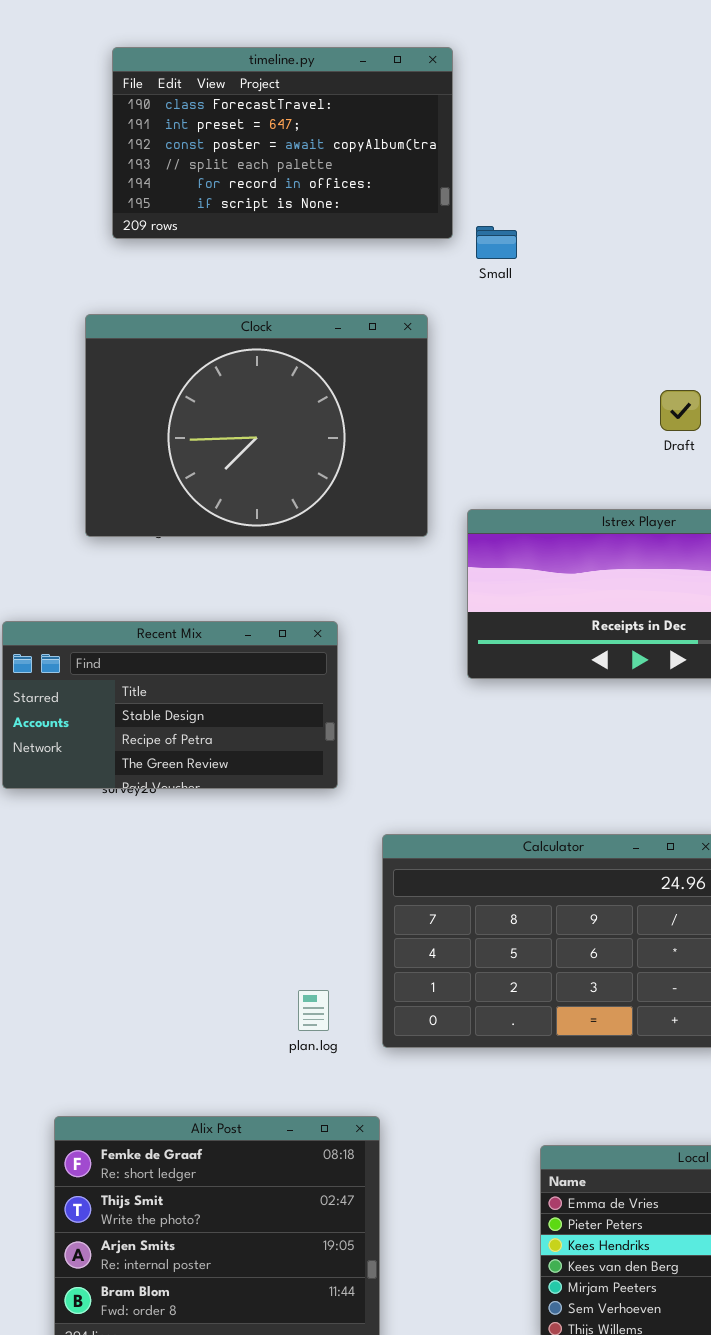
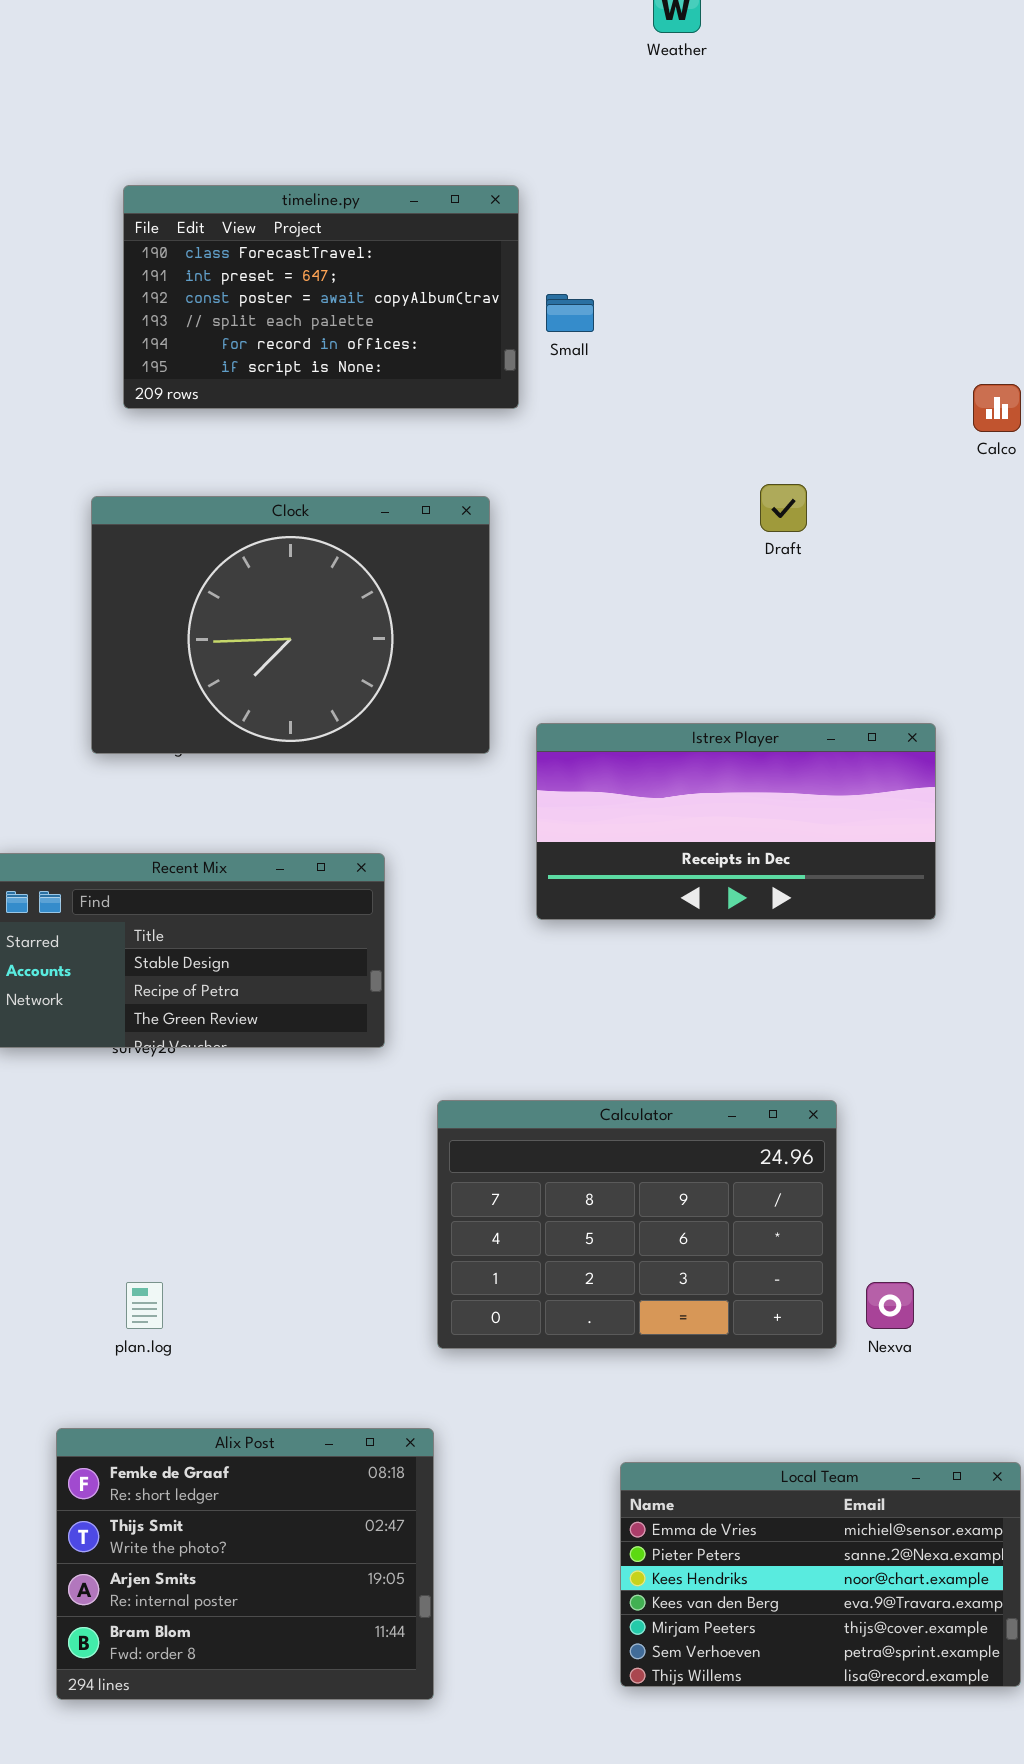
Small: [476,226,517,259] -> [546,294,594,332], moved
Draft: [660,390,701,431] -> [760,484,807,532], moved
plan.log: [298,990,329,1031] -> [126,1282,163,1329], moved

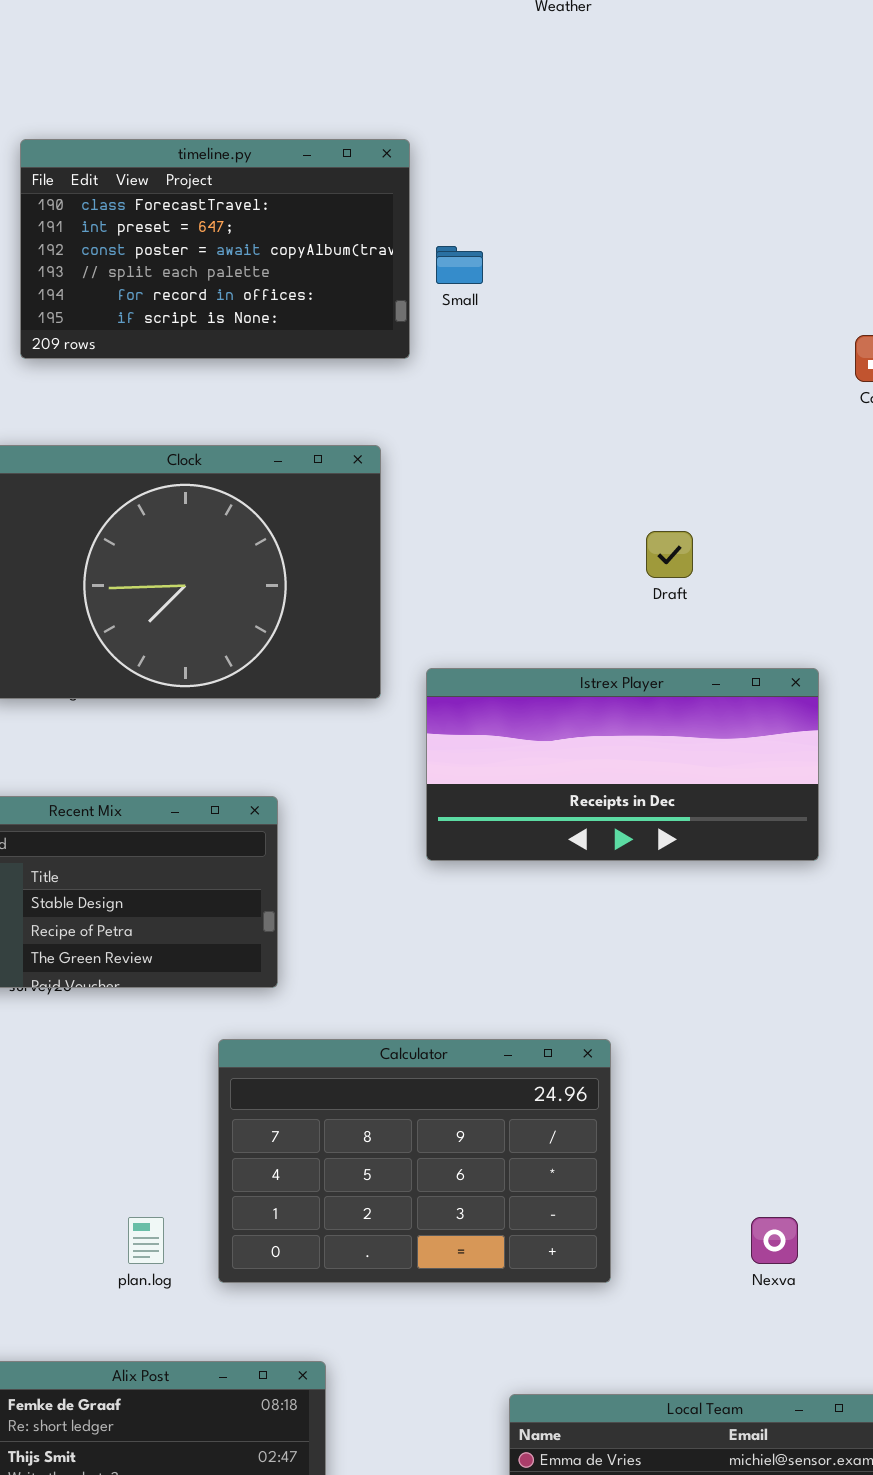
Draft: [760,484,807,532] -> [646,531,693,578], moved
Calculator: [437,1100,837,1349] -> [218,1039,611,1283], moved
plan.log: [126,1282,163,1329] -> [128,1217,164,1264], moved

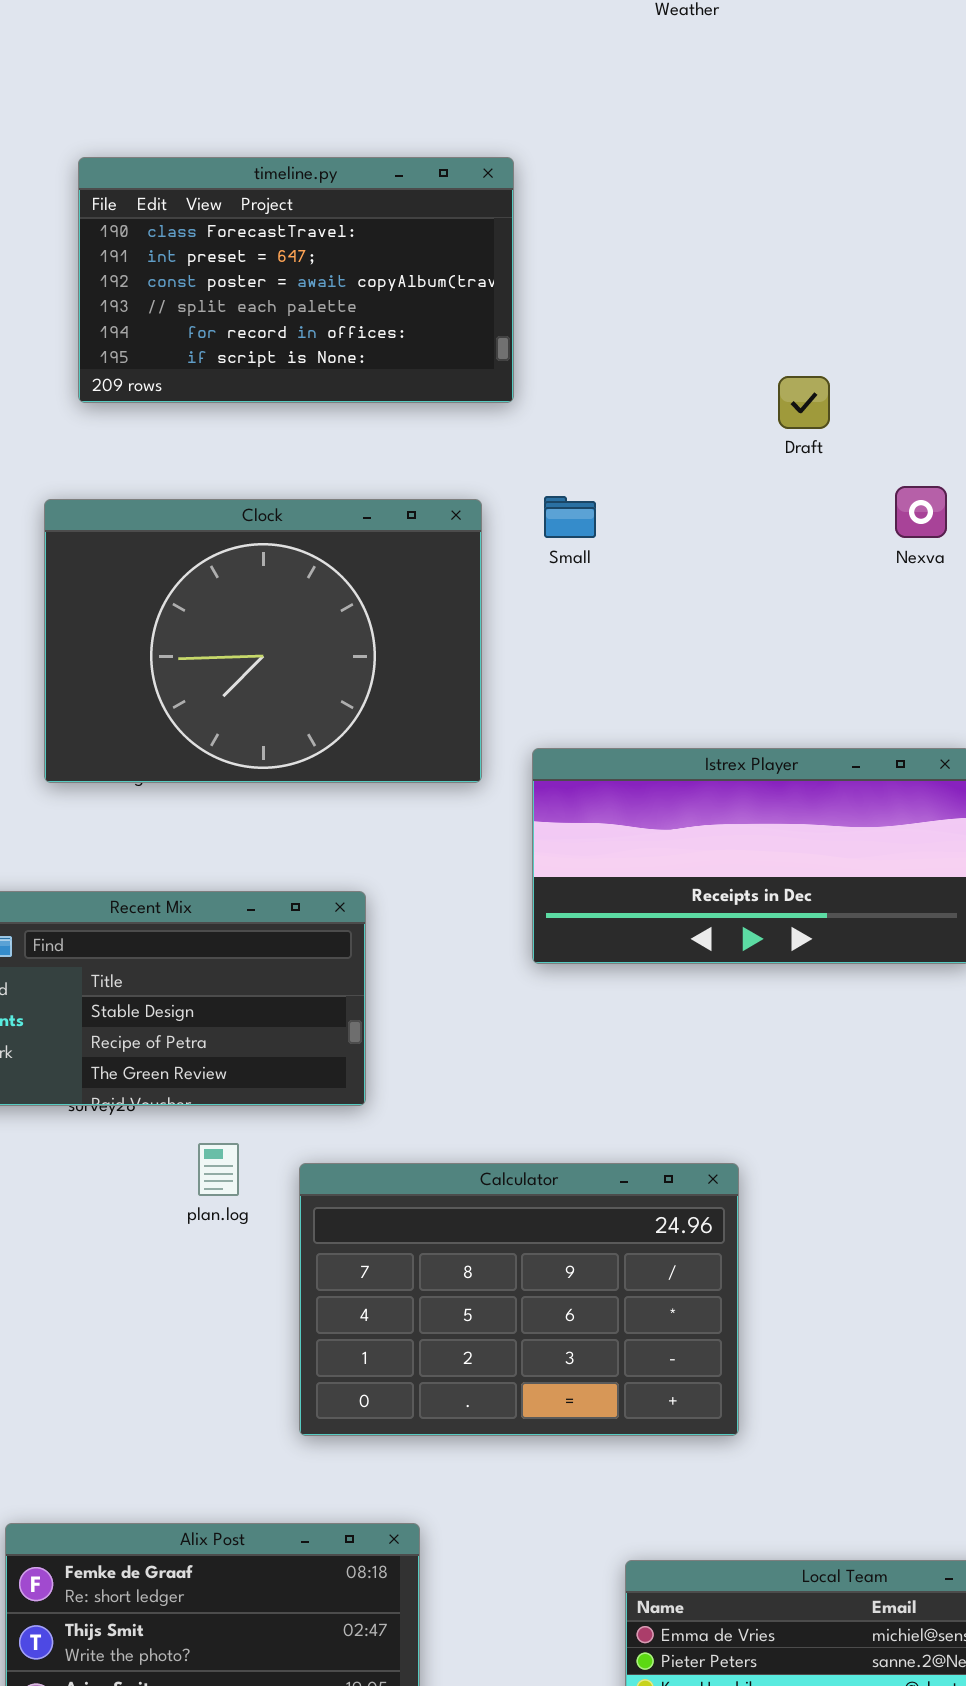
Small: [436,246,483,284] -> [544,496,596,538], moved
Draft: [646,531,693,578] -> [778,376,830,429], moved
plan.log: [128,1217,164,1264] -> [198,1143,239,1196], moved
Nexva: [751,1217,798,1264] -> [895,486,947,538], moved

